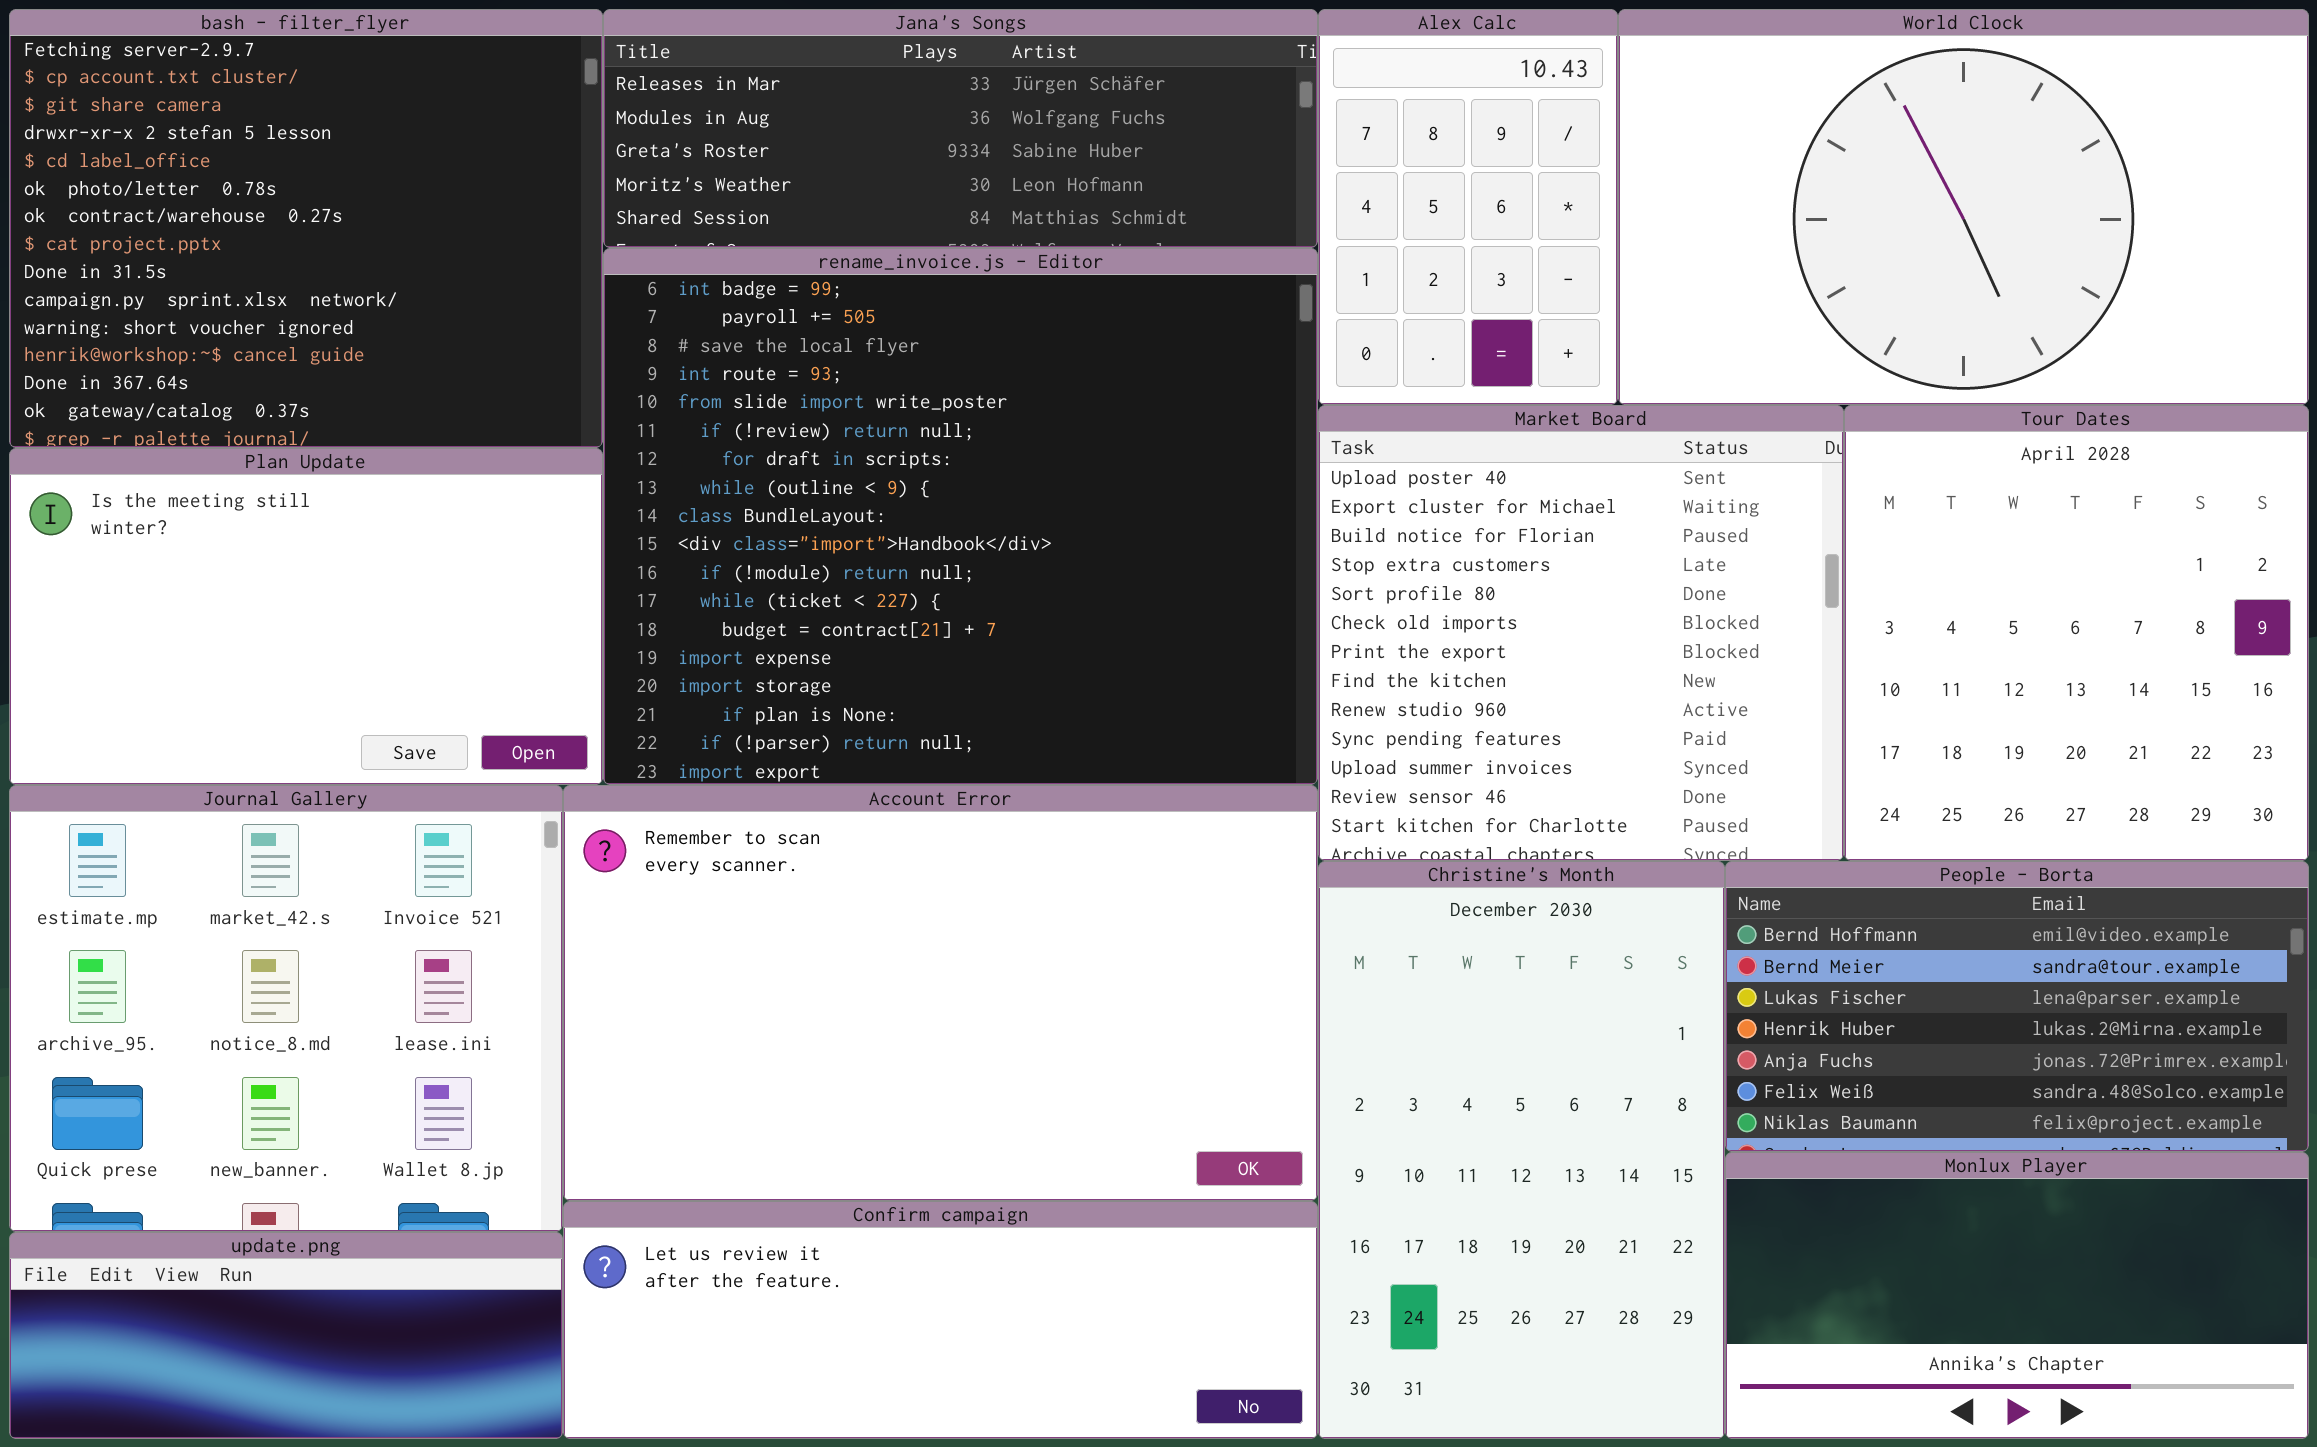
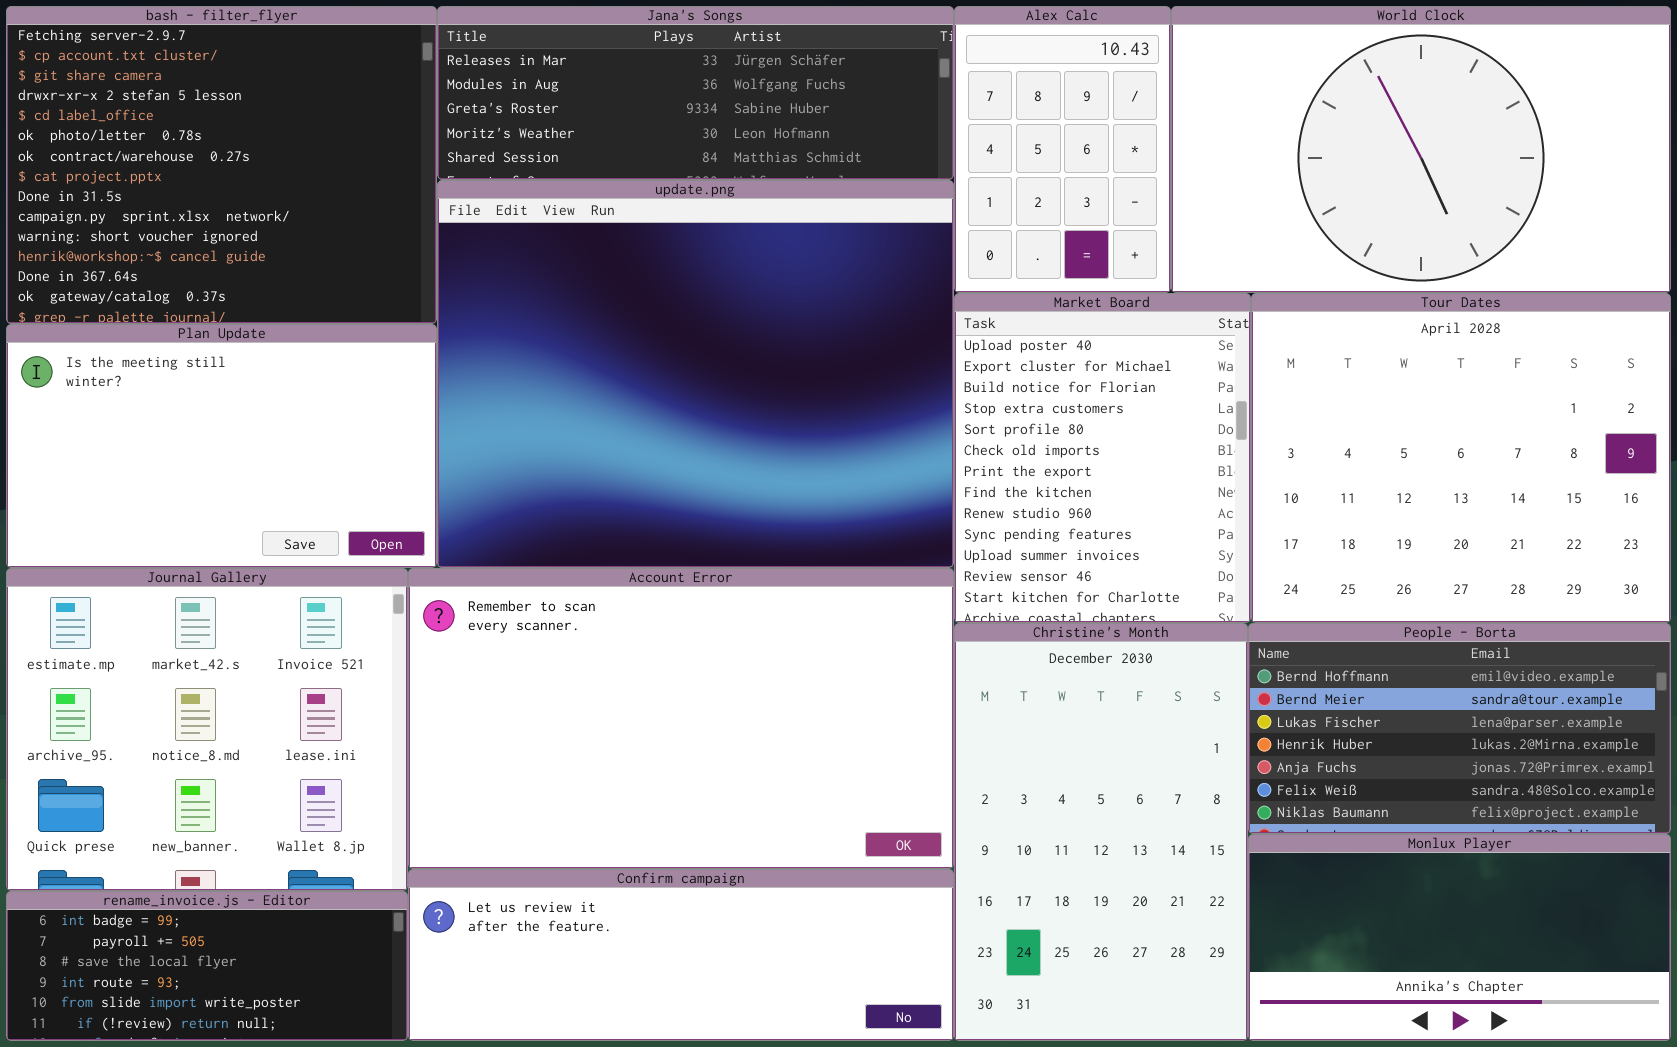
rename_invoice.js - Editor: [603,248,1318,785] -> [6,891,408,1041], moved, resized
Market Board: [1318,405,1844,861] -> [954,293,1251,623], resized
Tour Dates: [1844,405,2309,861] -> [1251,293,1671,623], resized
update.png: [9,1232,563,1439] -> [437,180,954,568], moved, resized

